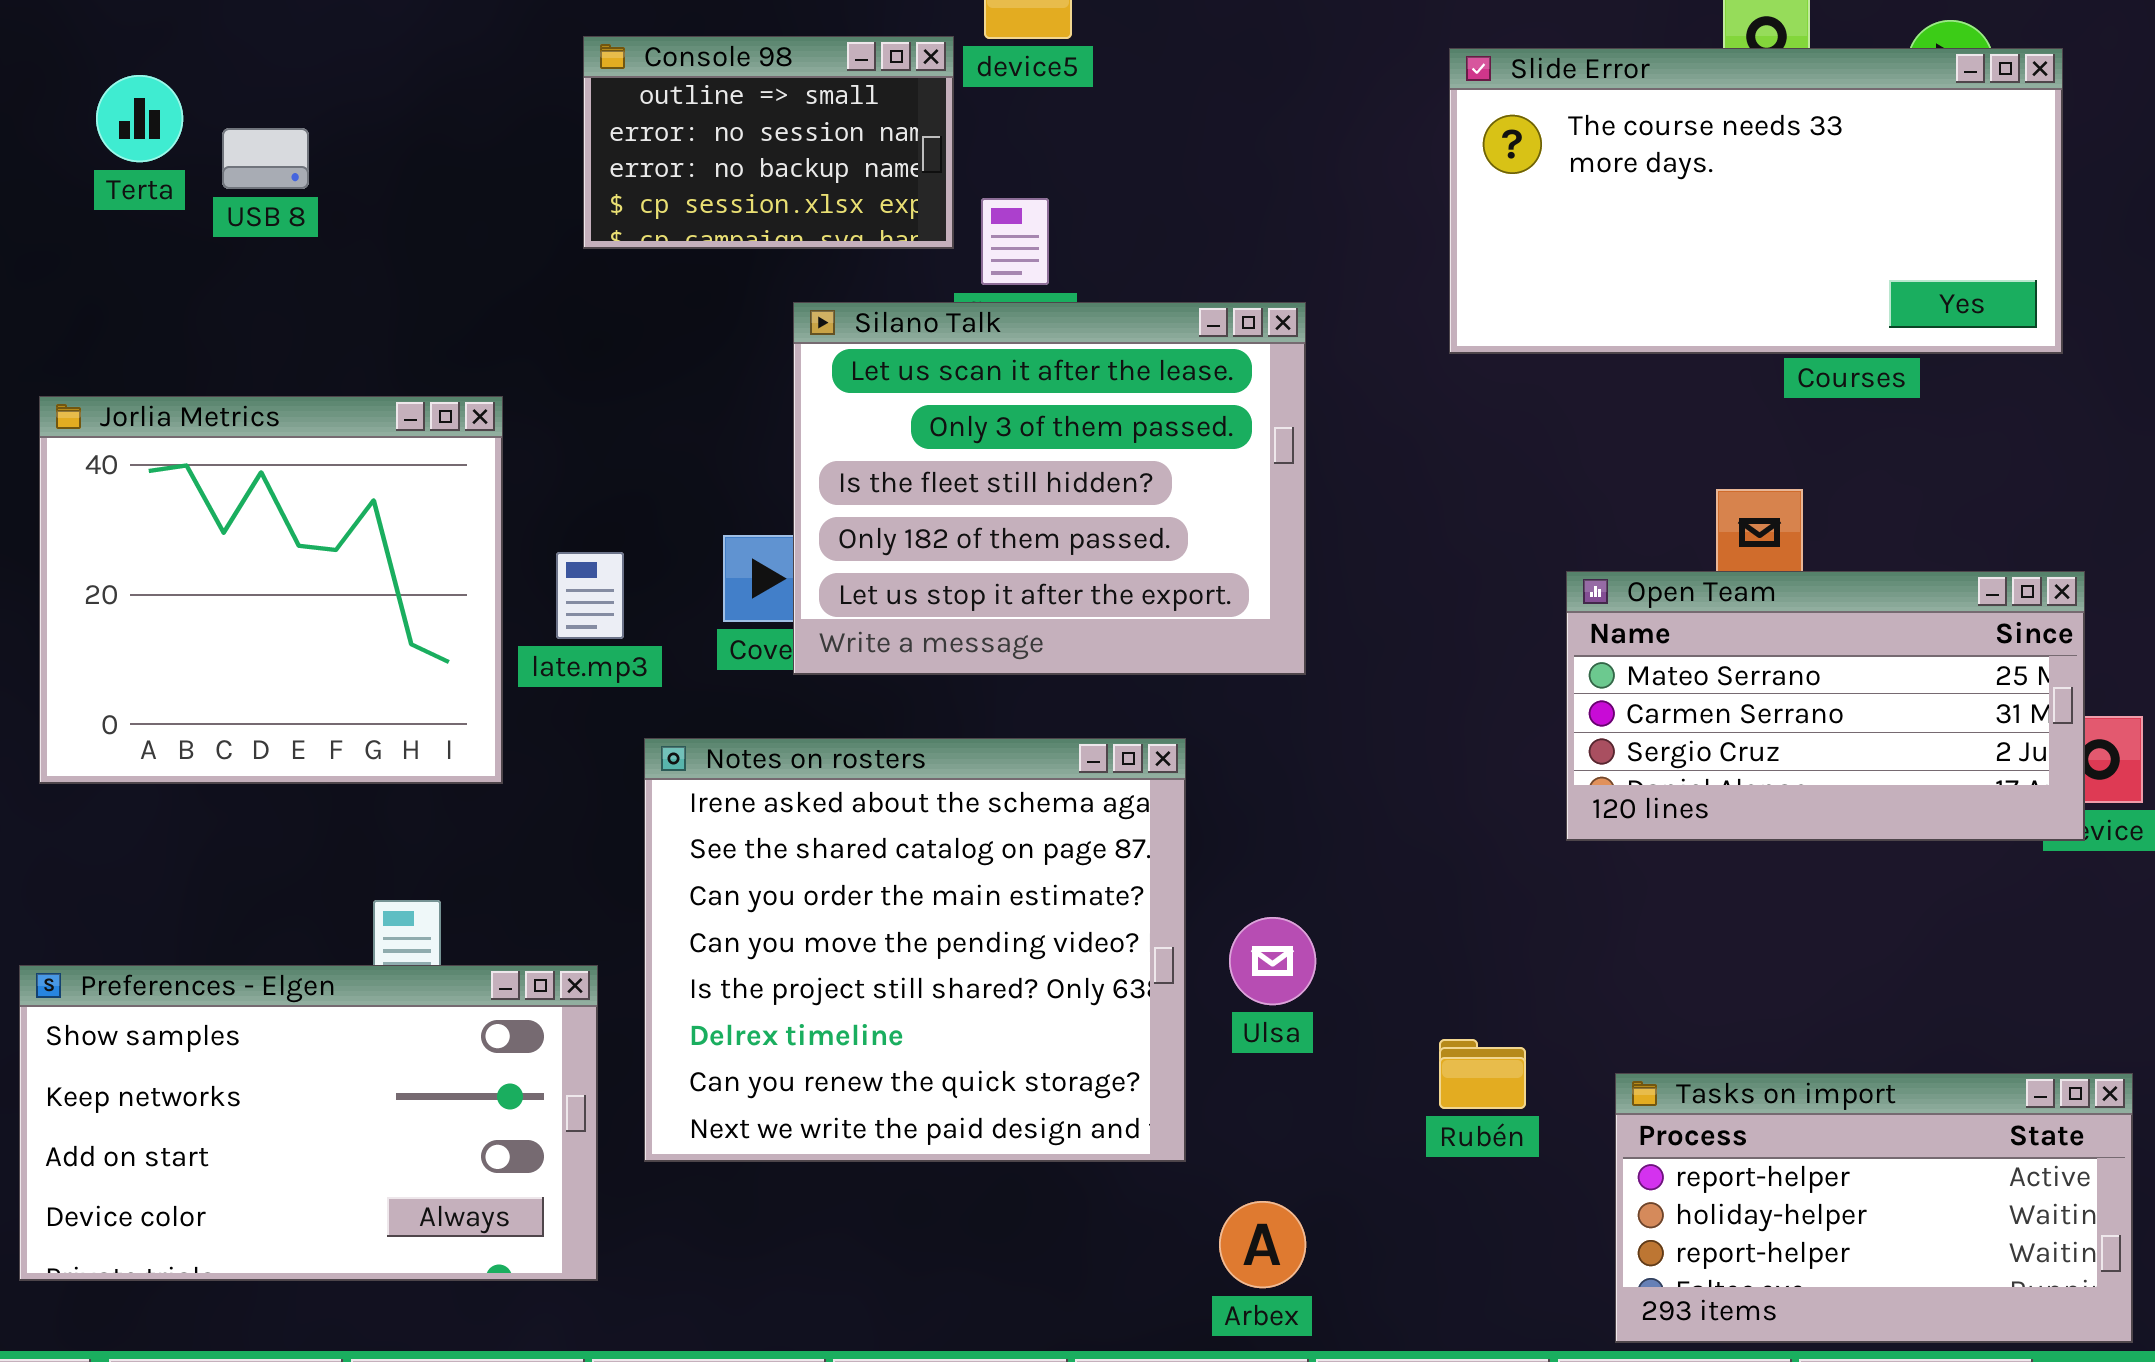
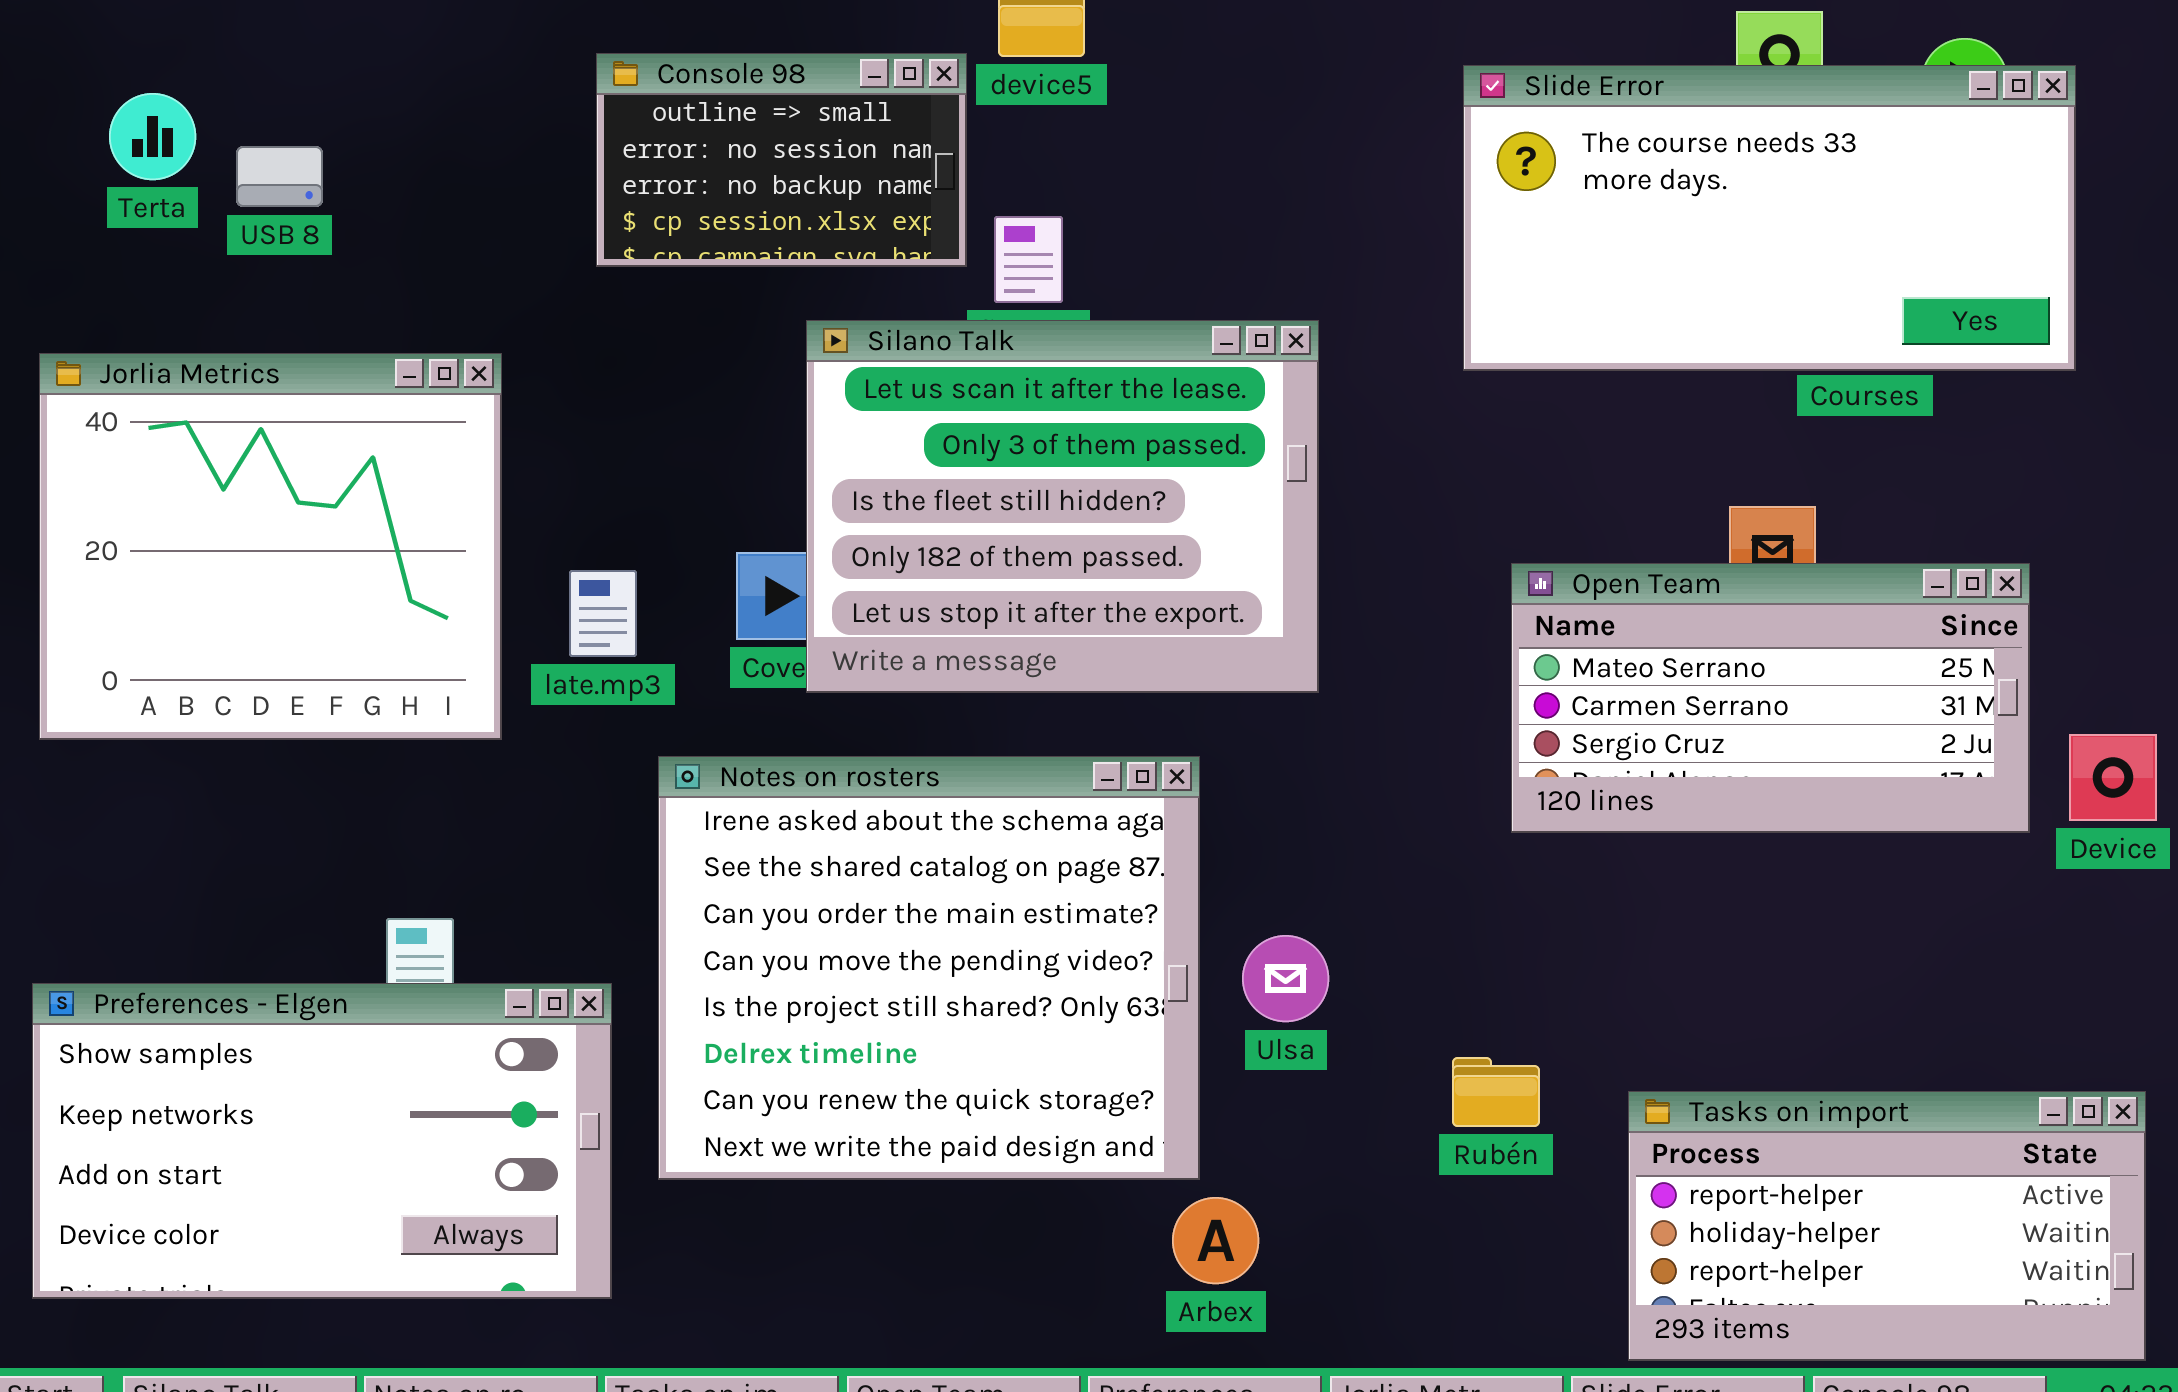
Jorlia Metrics: [39,396,503,784] -> [39,353,502,740], moved
Open Team: [1566,571,2085,841] -> [1511,563,2030,833], moved
Arbex: [1219,1201,1306,1288] -> [1172,1197,1259,1284], moved

